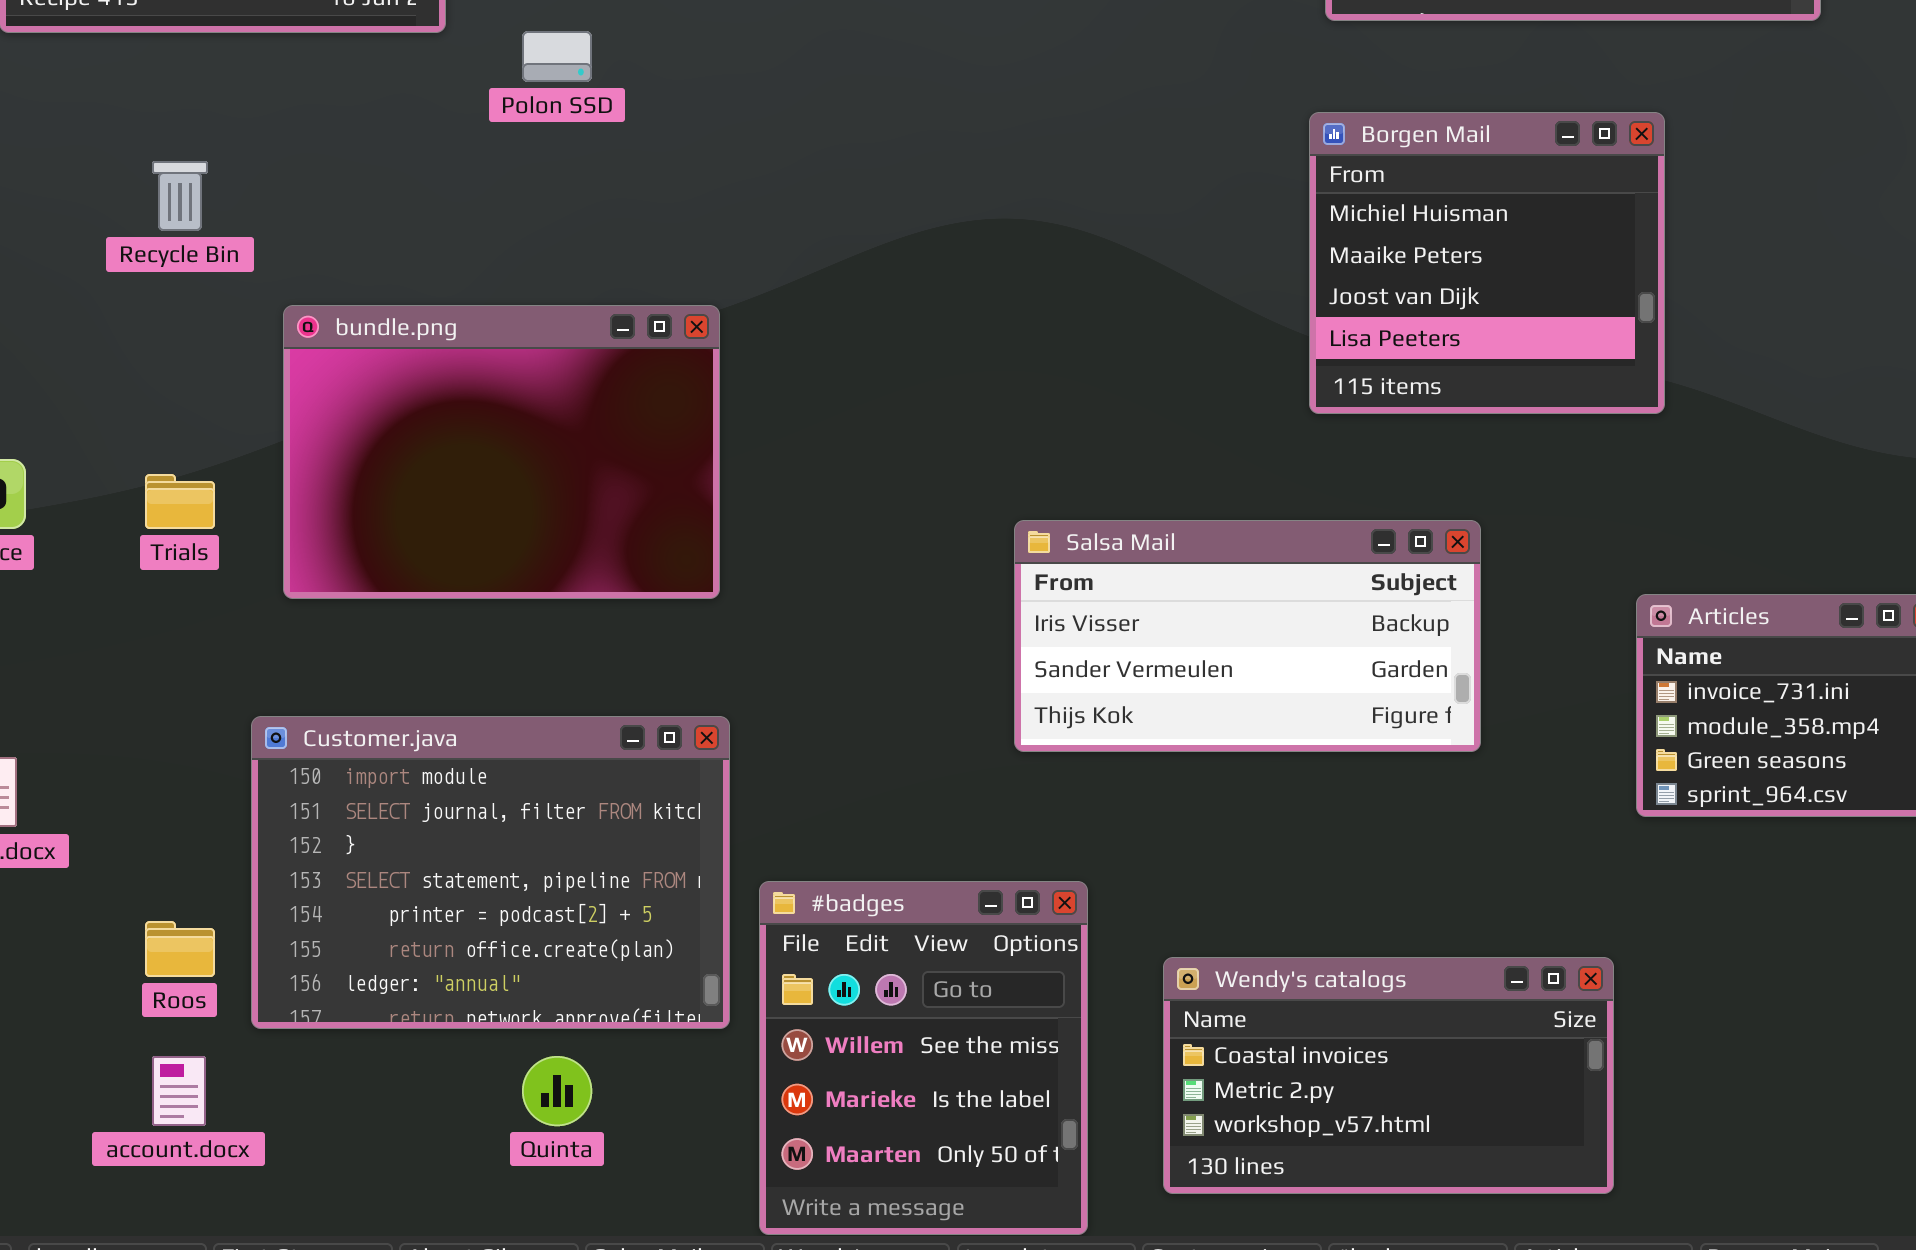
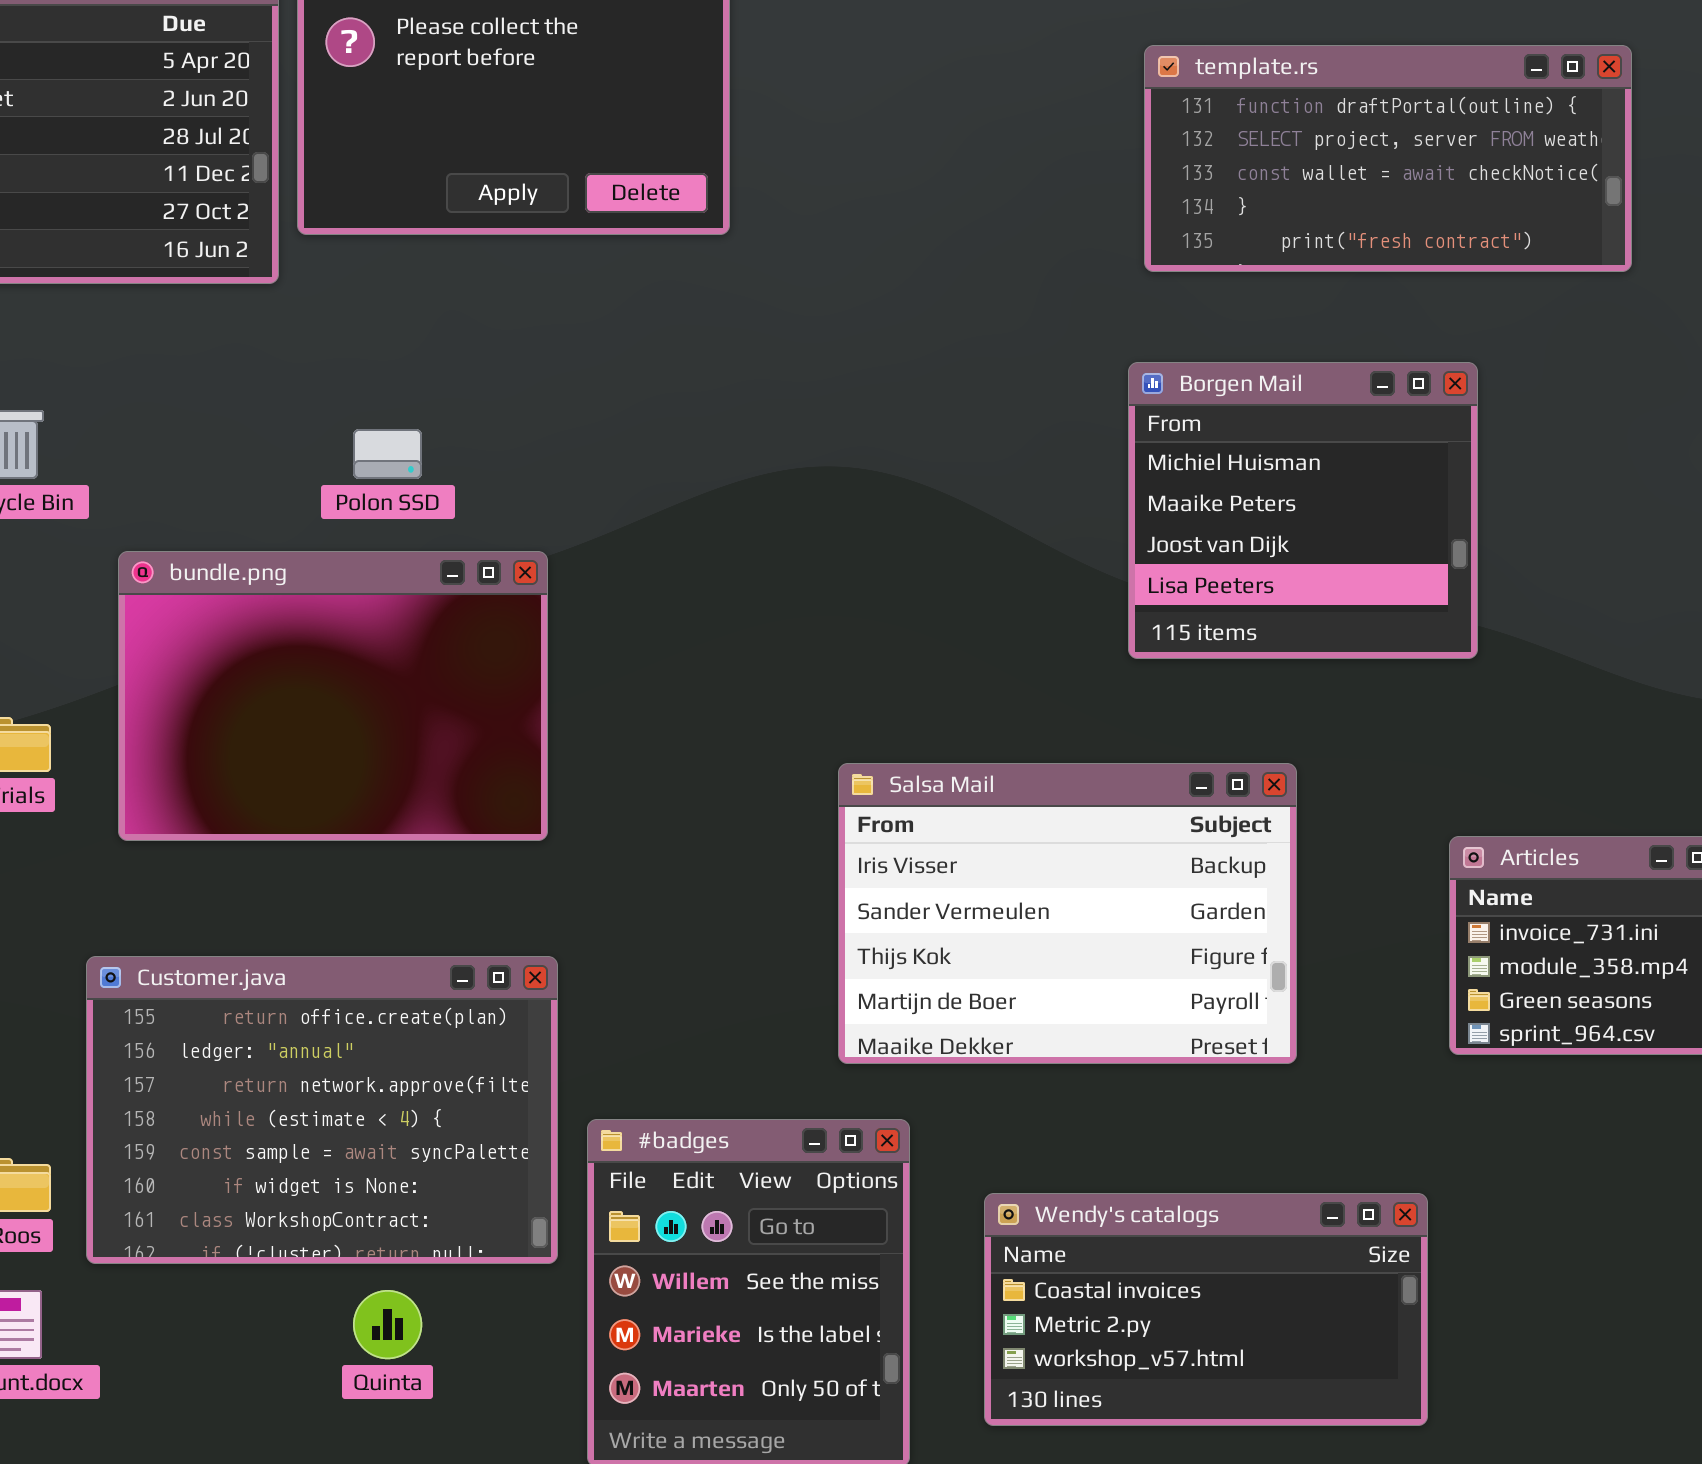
Polon SSD: [522,31,592,82] -> [353,429,422,479], moved
Salsa Mail: [1014,520,1481,752] -> [838,763,1297,1064], resized
Customer.java: [251,716,730,1029] -> [86,956,558,1264], scrolled down 5 rows

